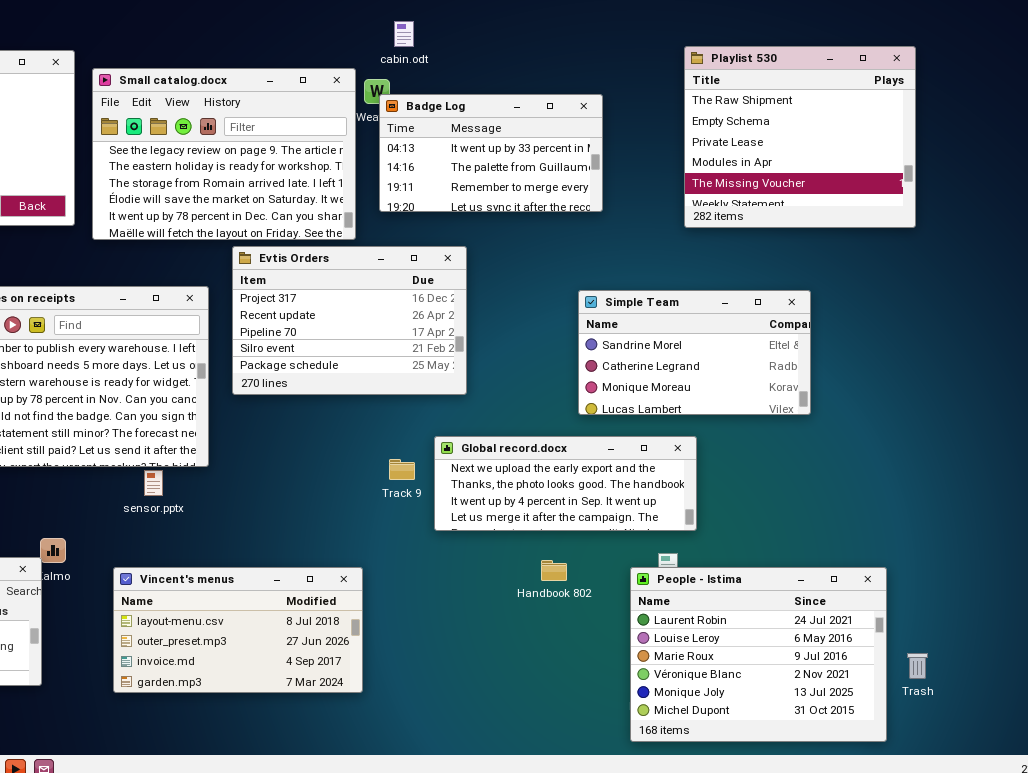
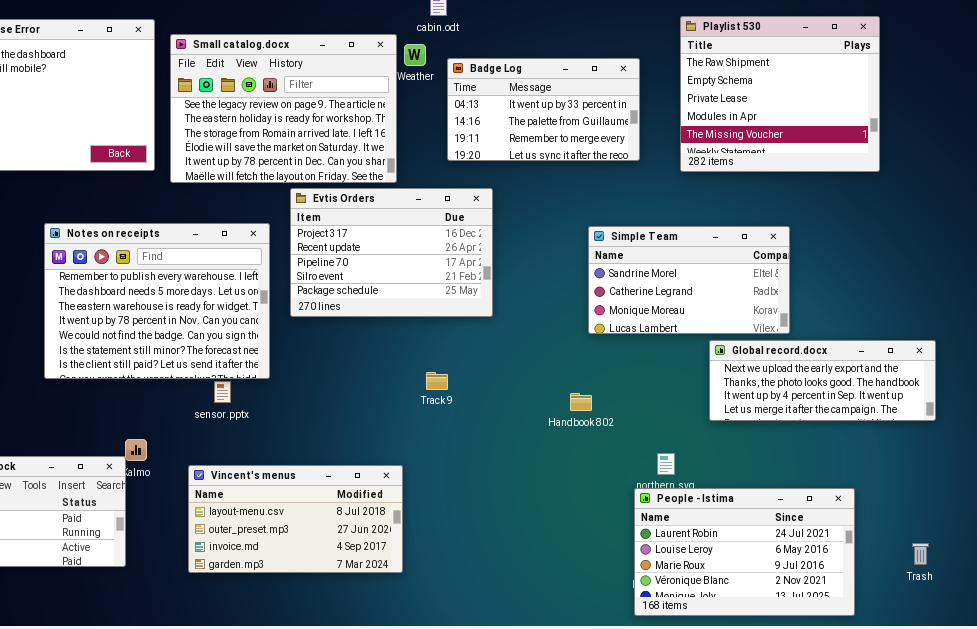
Badge Log: [379,94,603,212] -> [447,58,640,161], moved
Global record.docx: [434,436,697,531] -> [709,340,936,421], moved
Handbook 802: [541,560,567,581] -> [570,393,592,411], moved
People - Istima: [630,567,887,742] -> [634,488,855,616], resized
Trash: [907,653,928,679] -> [912,543,929,565], moved

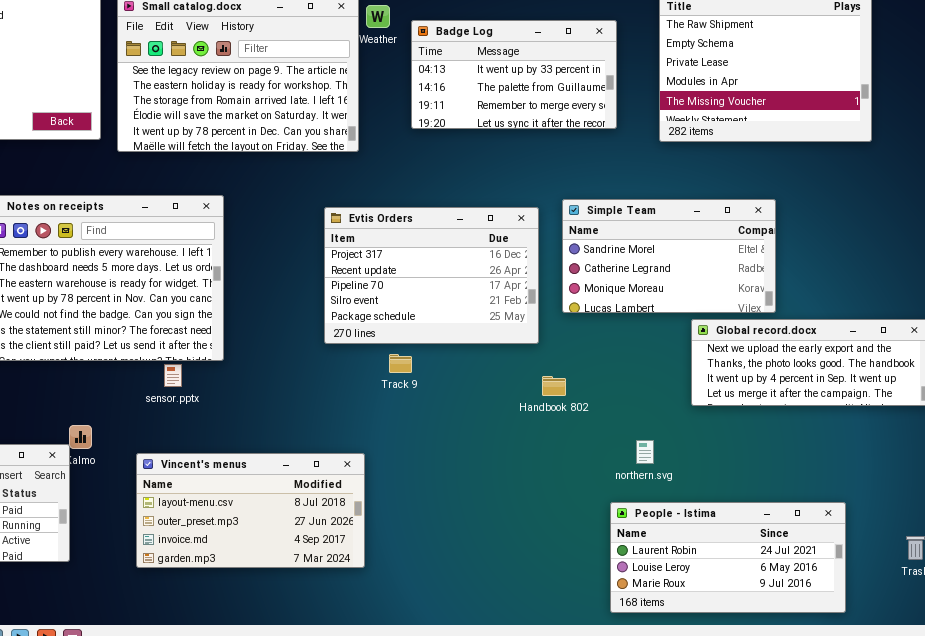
Evtis Orders: [290,188,493,317] -> [324,207,539,344], moved
People - Istima: [634,488,855,616] -> [610,502,846,613], resized

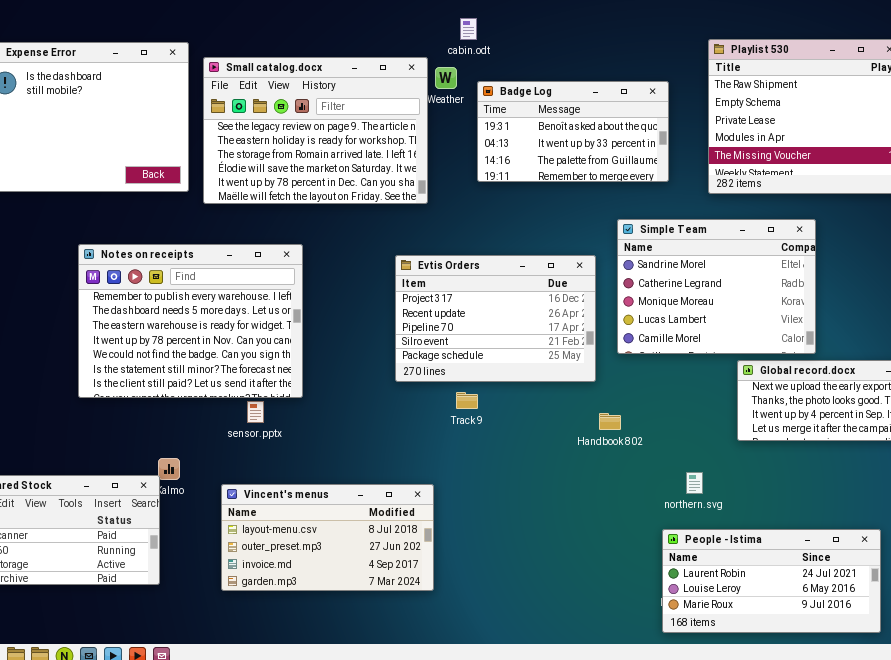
Badge Log: [411,20,617,129] -> [477,81,669,182], scrolled up 1 row
Simple Team: [562,199,776,313] -> [617,219,816,354], resized

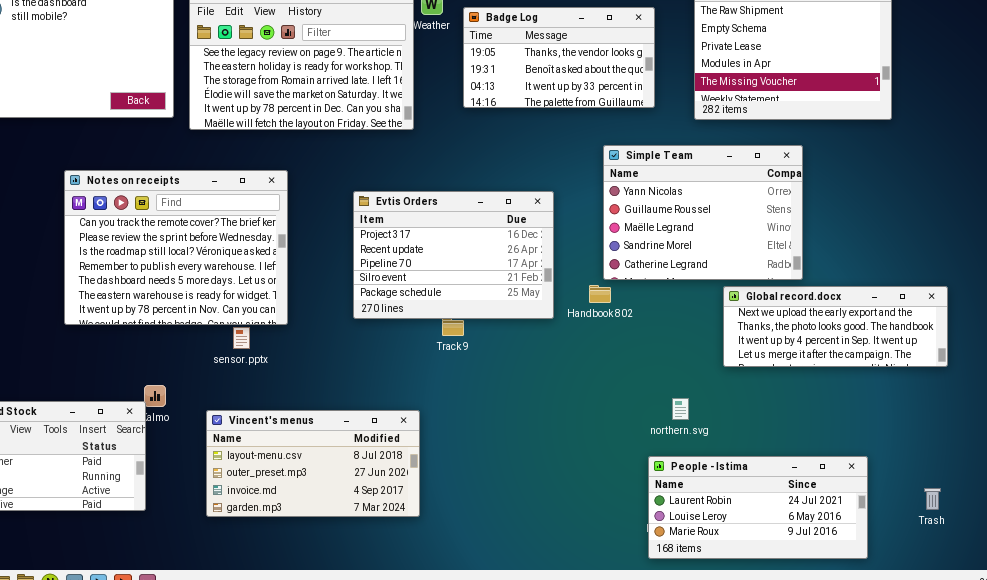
Badge Log: [477,81,669,182] -> [463,7,655,108], scrolled up 1 row
Simple Team: [617,219,816,354] -> [603,145,803,280], scrolled up 3 rows
Notes on receipts: [78,244,303,398] -> [64,170,288,325], scrolled up 3 rows
Evtis Orders: [395,255,596,382] -> [353,191,554,319], moved
Handbook 802: [599,413,621,430] -> [589,285,611,303], moved

